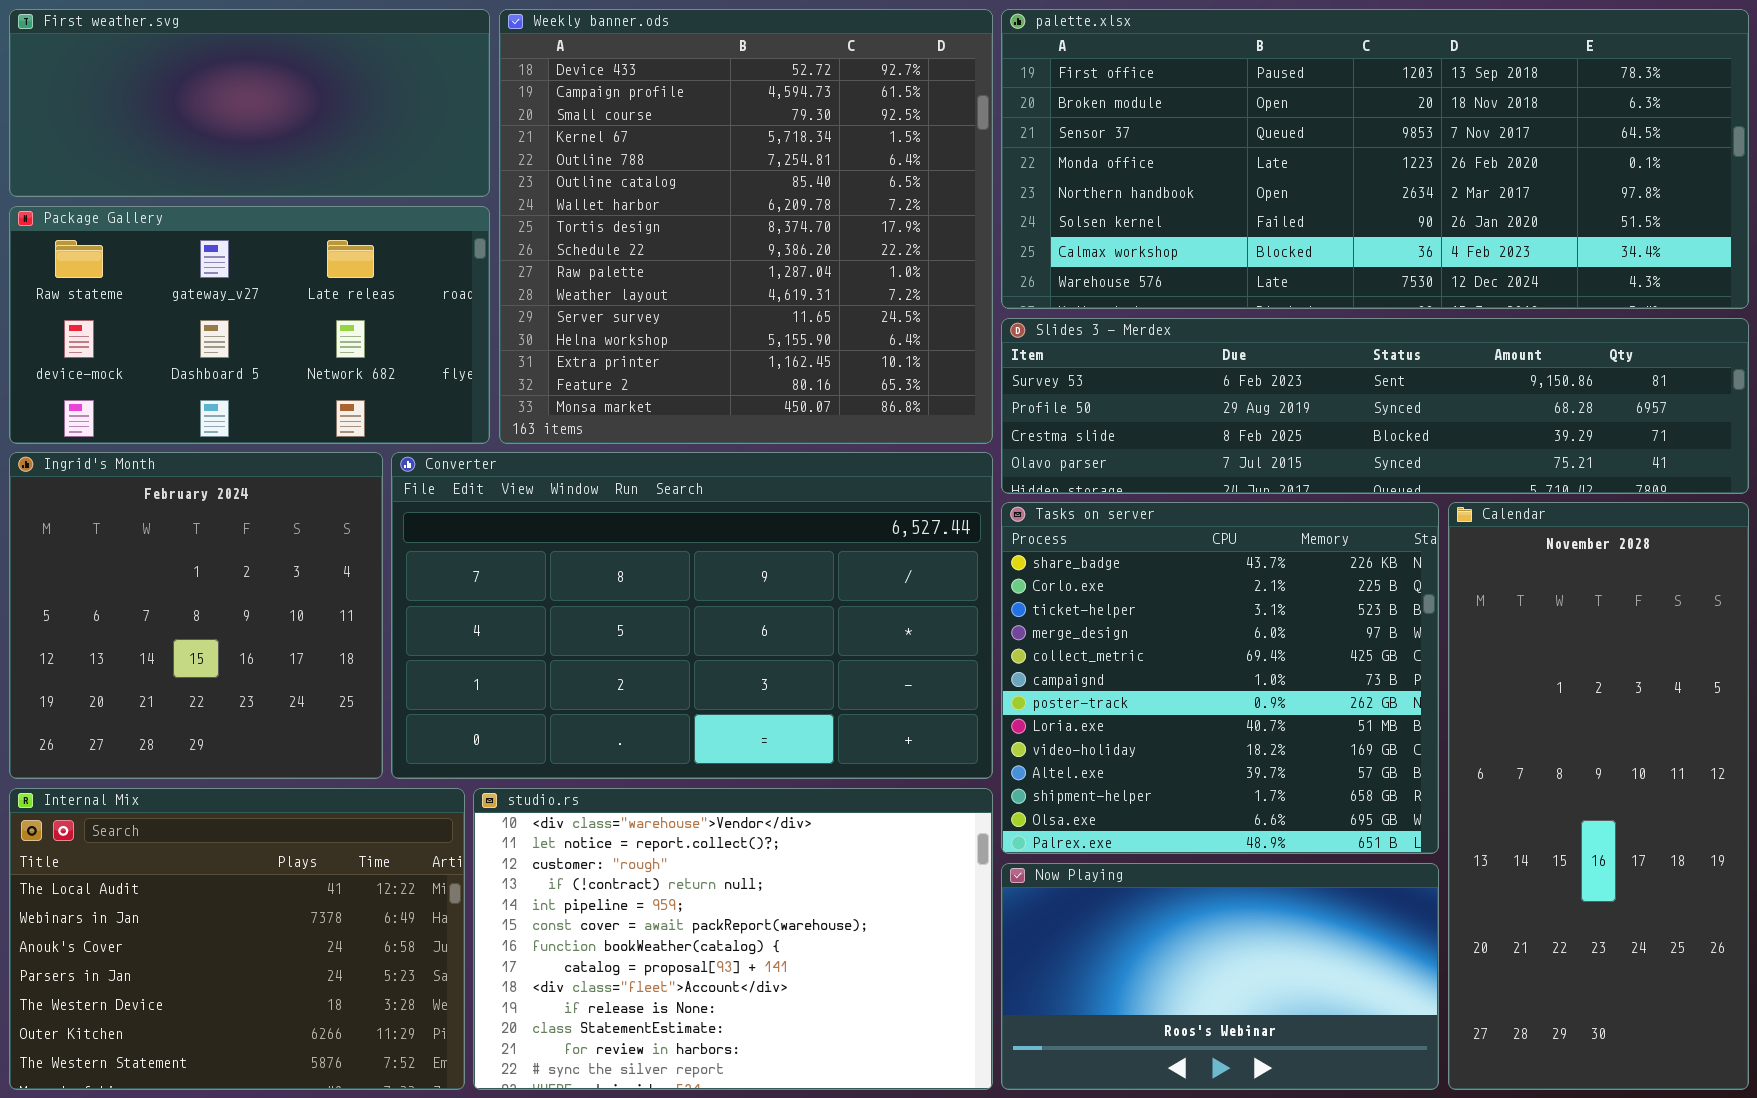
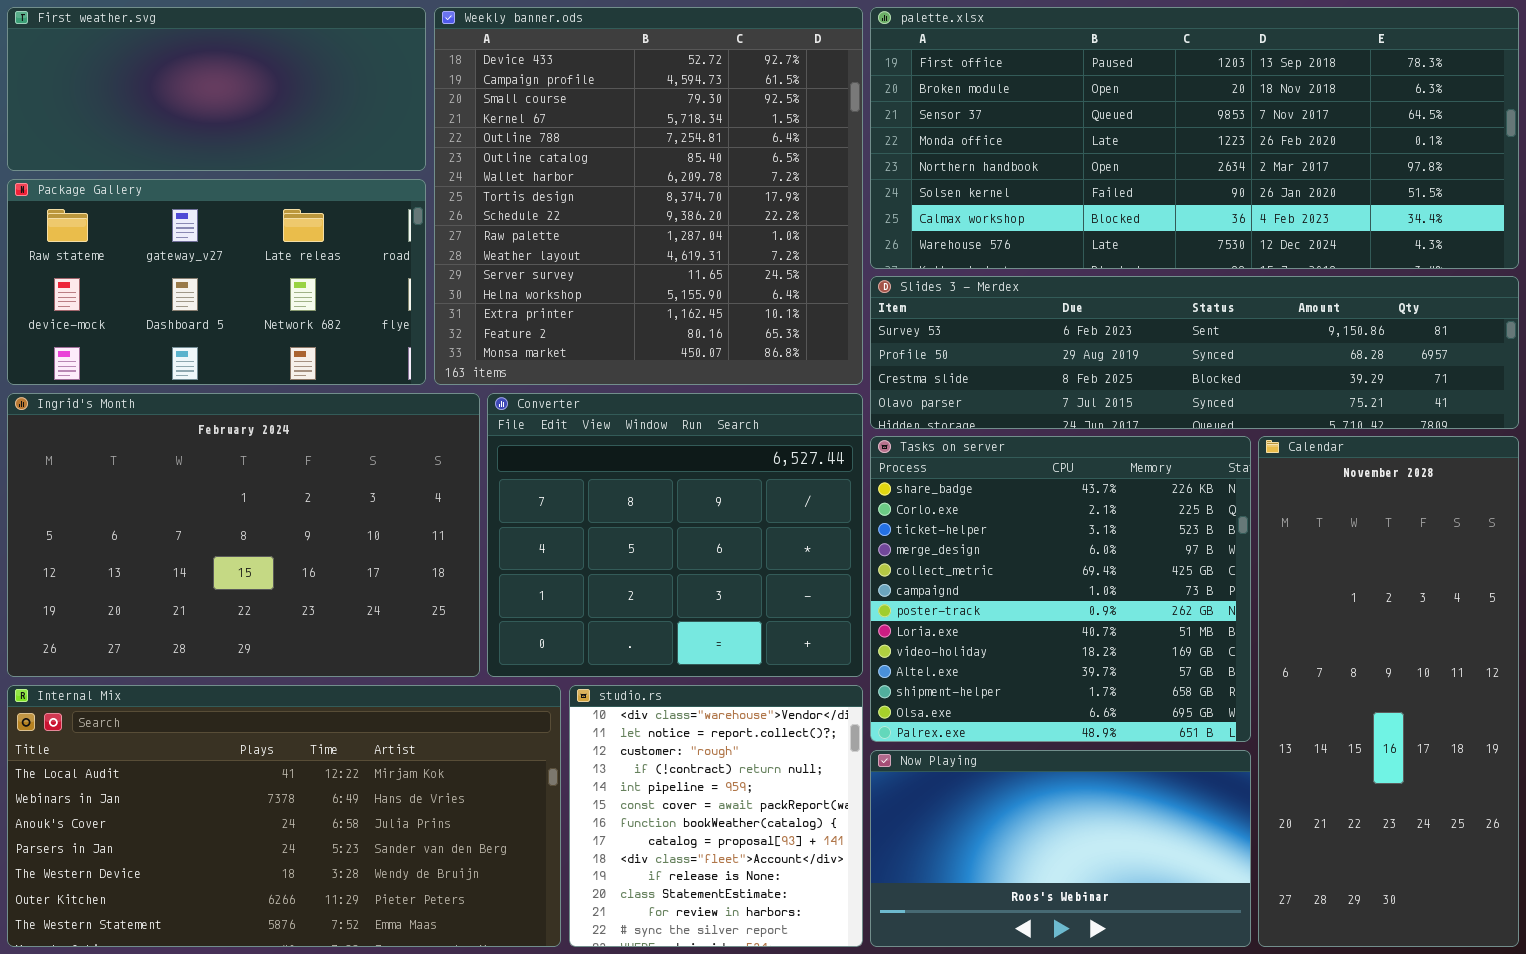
Ingrid's Month: [9,452,383,779] -> [7,393,480,677], resized
Converter: [391,452,993,779] -> [487,393,863,677], resized
Internal Mix: [9,788,465,1090] -> [7,685,561,947], resized
studio.rs: [473,788,993,1090] -> [569,685,863,947], resized

